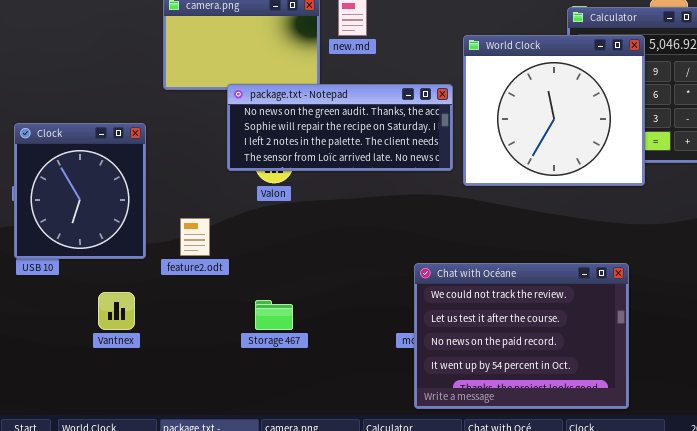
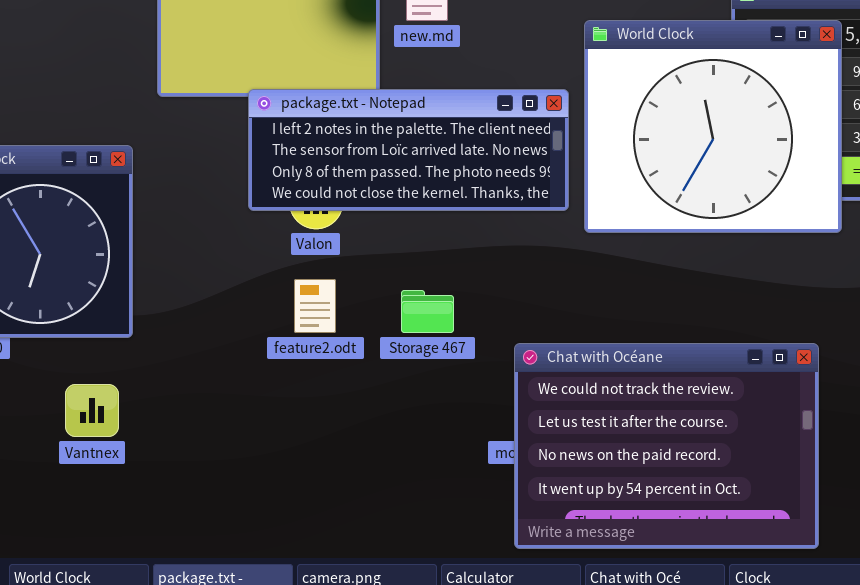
package.txt - Notepad: [227,84,453,171] -> [248,89,569,211], scrolled down 2 rows
feature2.odt: [180,218,210,256] -> [294,279,336,333], moved
Storage 467: [255,300,293,330] -> [401,290,454,333], moved

